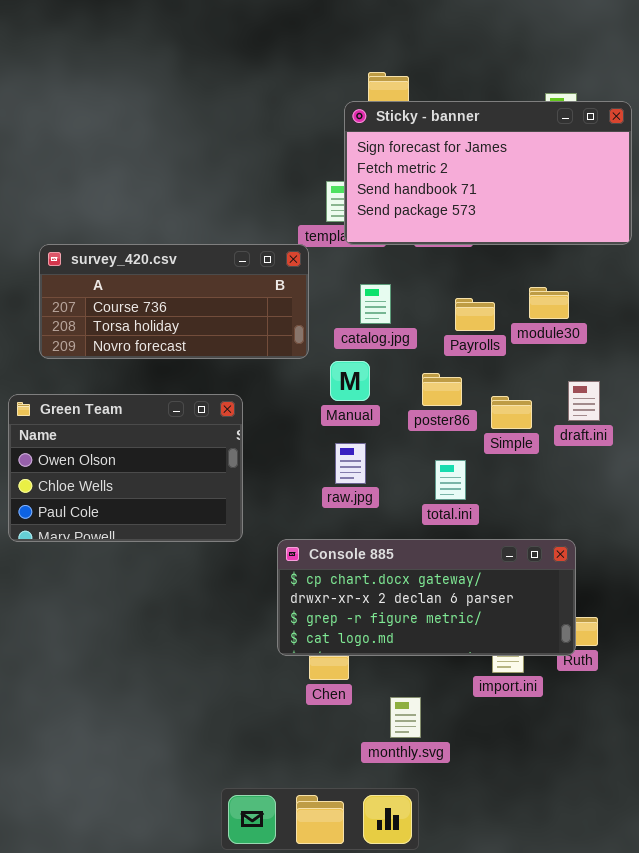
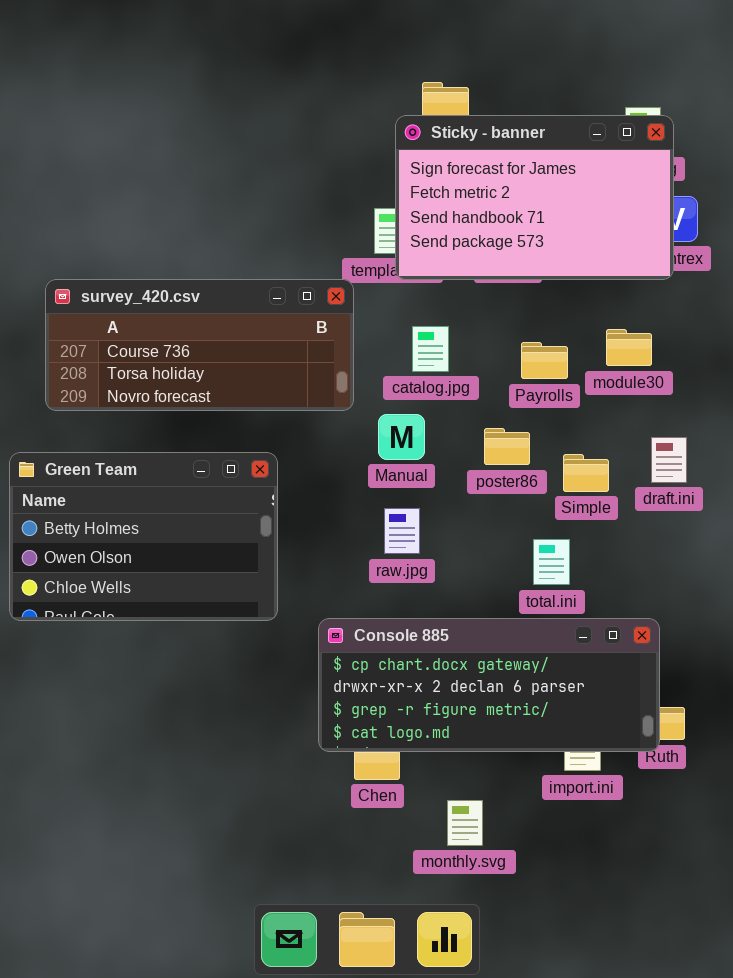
Sticky - banner: [344,101,632,245] -> [395,115,674,280], resized
Green Team: [8,394,243,542] -> [9,452,278,621], scrolled up 1 row
total.ini: [435,460,466,500] -> [533,539,570,585], moved

